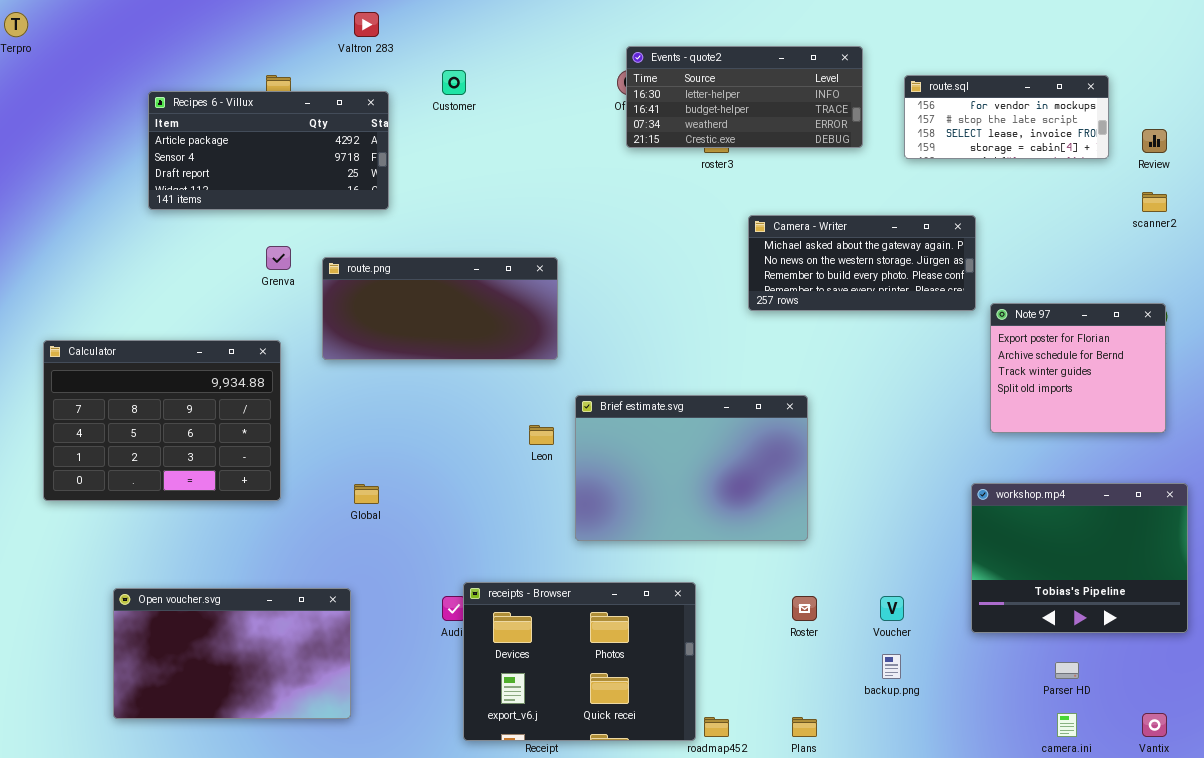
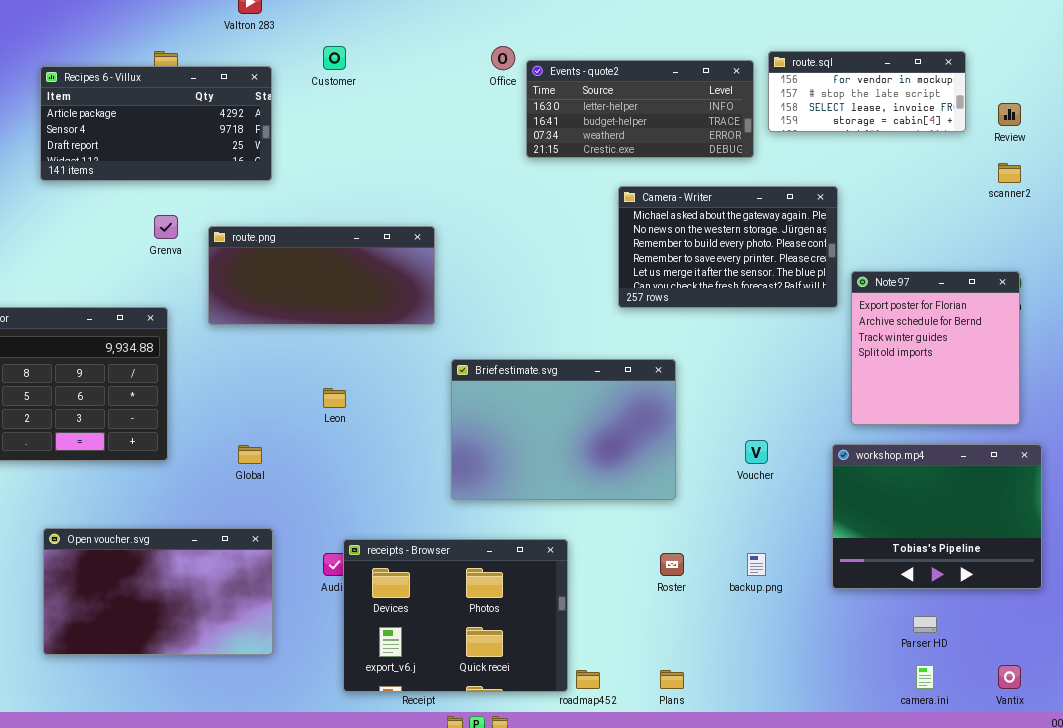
Events - quote2: [626,46,863,148] -> [526,60,754,158], moved
Camera - Writer: [748,215,976,311] -> [618,186,838,308], resized
Note 97: [990,303,1166,433] -> [851,271,1020,425], resized
Leon: [529,425,554,445] -> [323,388,346,408], moved
Open voucher.svg: [113,588,351,719] -> [43,528,273,655], moved
Voucher: [880,596,904,621] -> [745,440,768,464], moved
backup.png: [882,654,901,679] -> [747,553,766,576], moved

